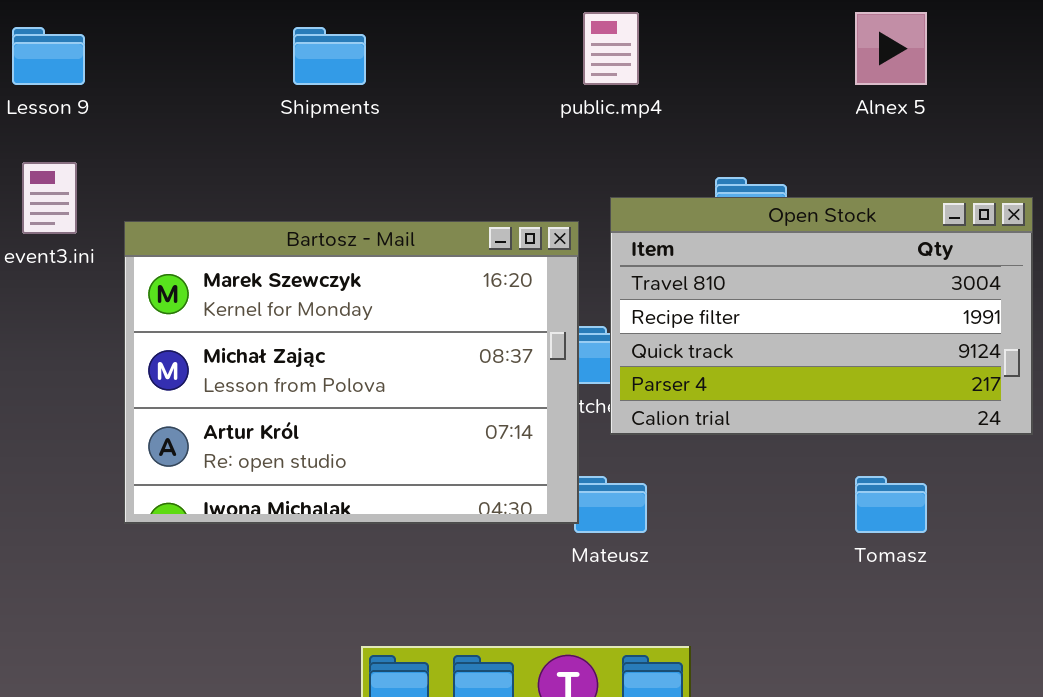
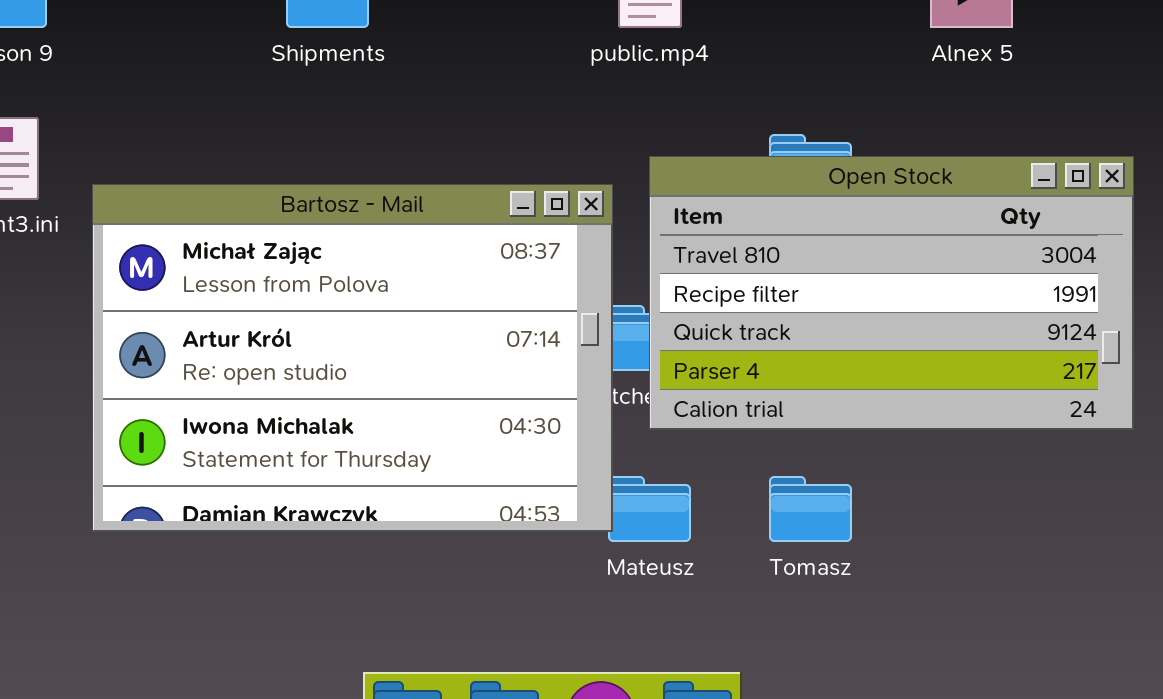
Bartosz - Mail: [124,221,579,524] -> [92,184,613,532], scrolled down 1 row
Tomasz: [855,476,927,533] -> [769,476,852,542], moved

